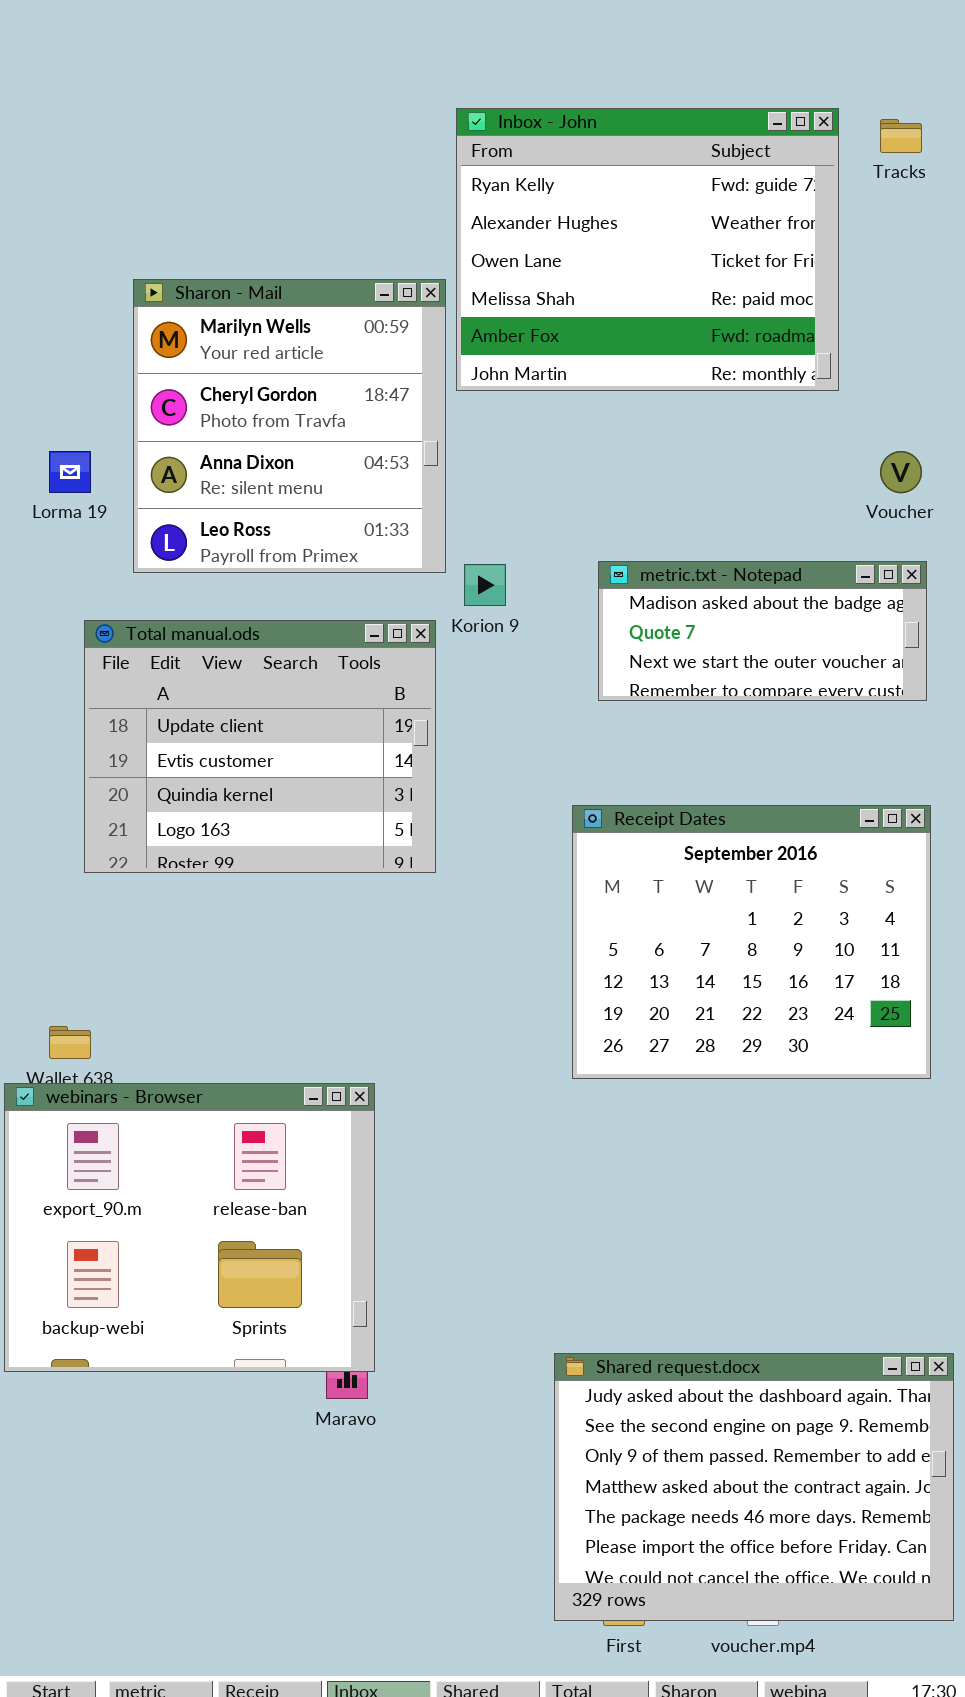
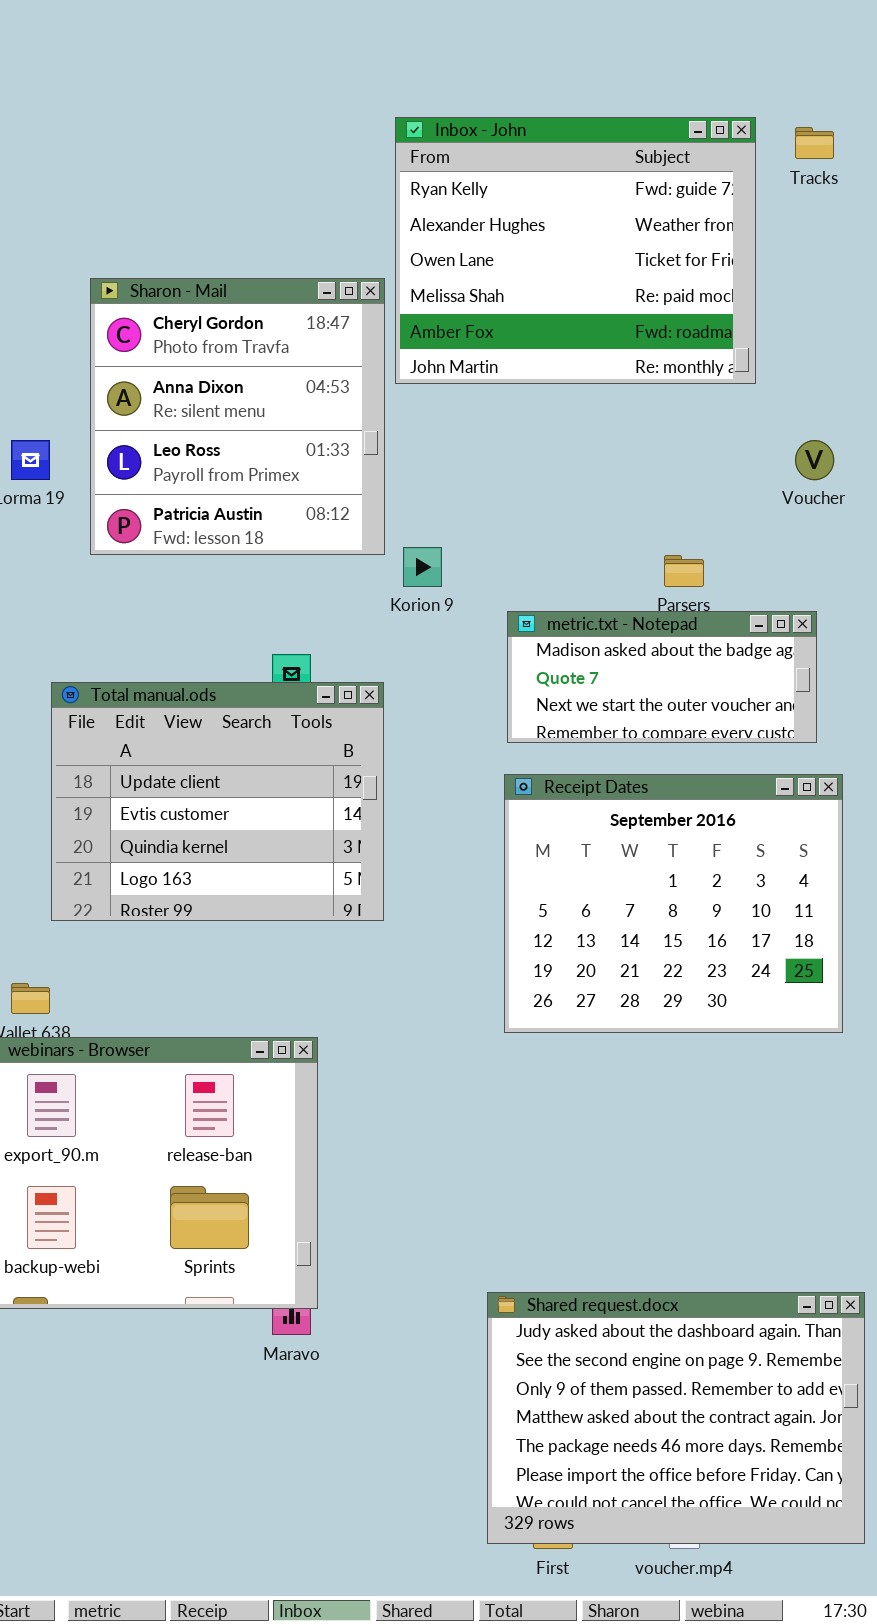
Sharon - Mail: [133,279,446,573] -> [90,278,385,555], scrolled down 1 row
metric.txt - Notepad: [598,561,927,701] -> [507,611,817,743], moved
Total manual.ods: [84,620,436,873] -> [51,682,384,921], moved

